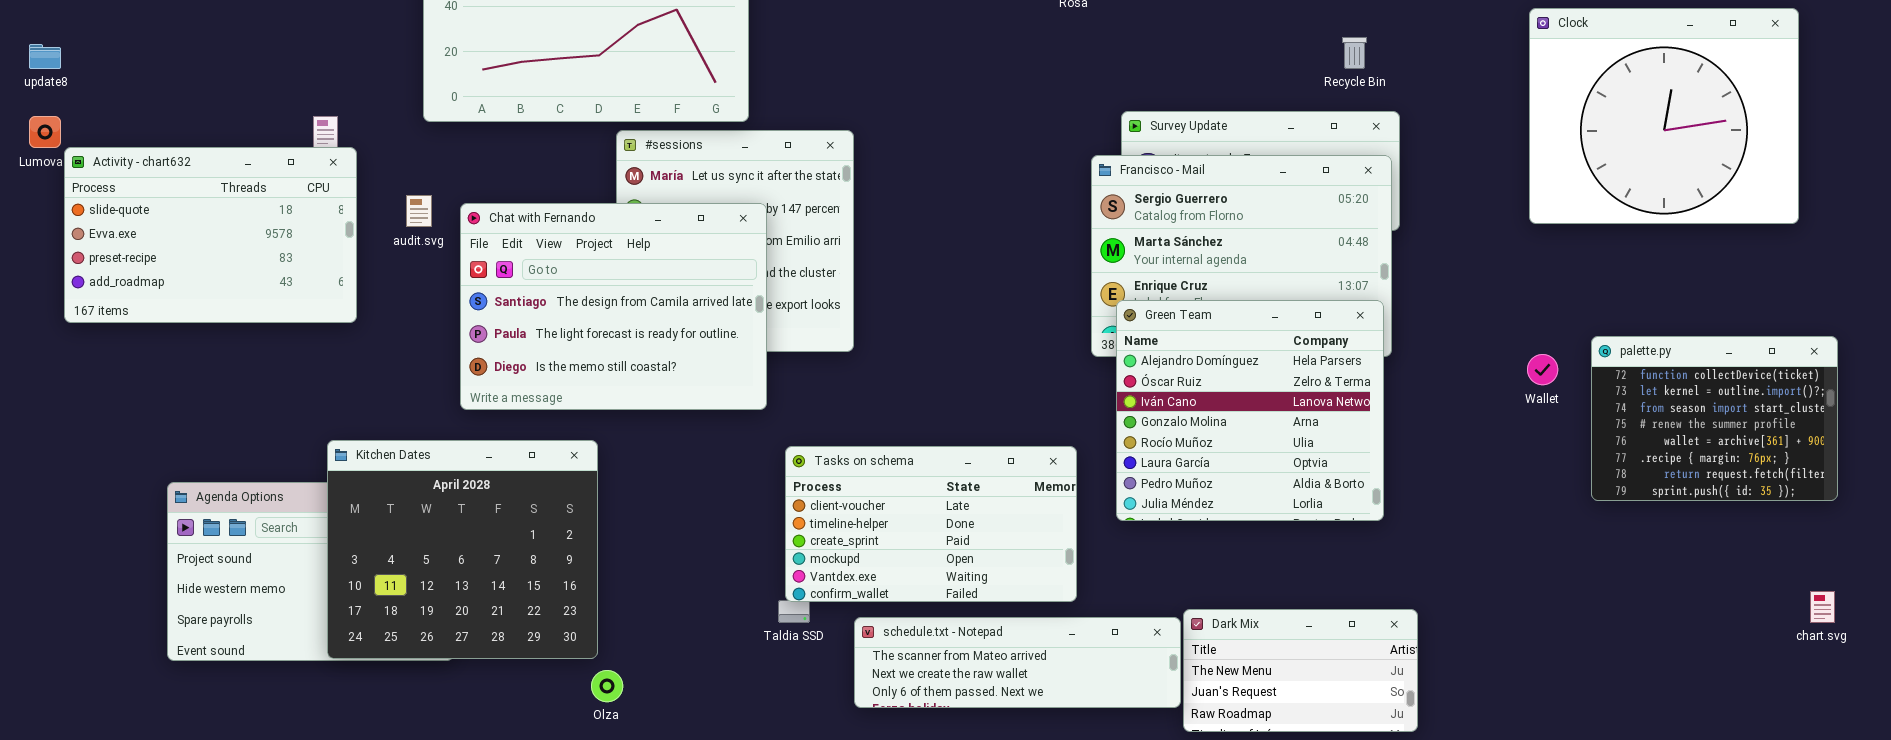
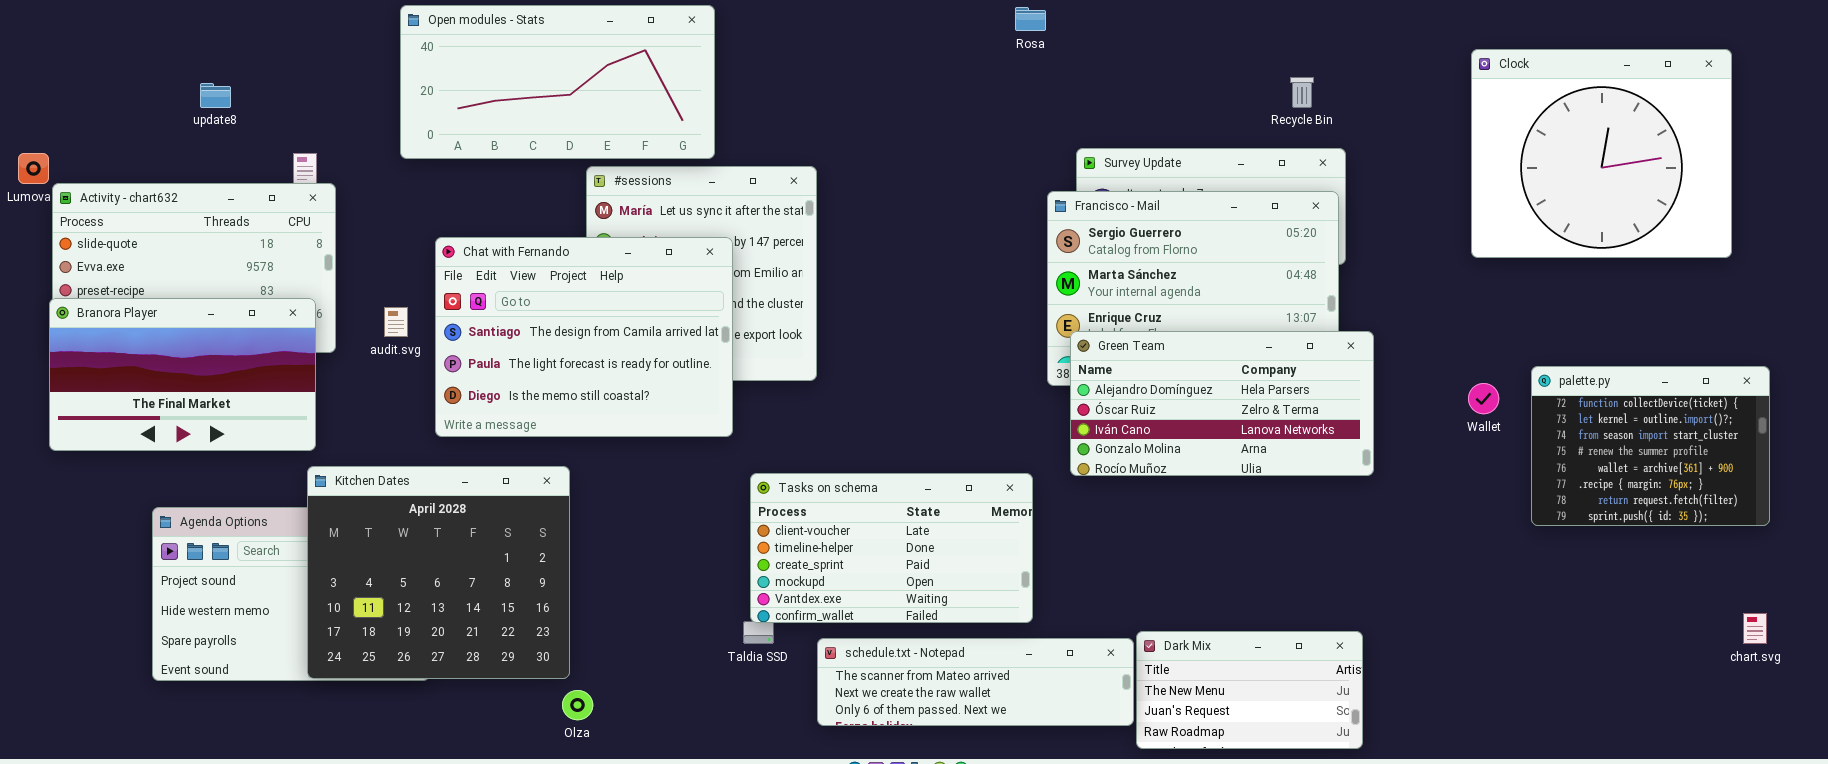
update8: [29,44,61,69] -> [200,83,231,108], moved
audit.svg: [406,195,432,227] -> [384,307,408,337], moved
Branora Player: none -> [49,298,316,451], opened
Green Team: [1116,300,1384,521] -> [1070,331,1374,476], resized

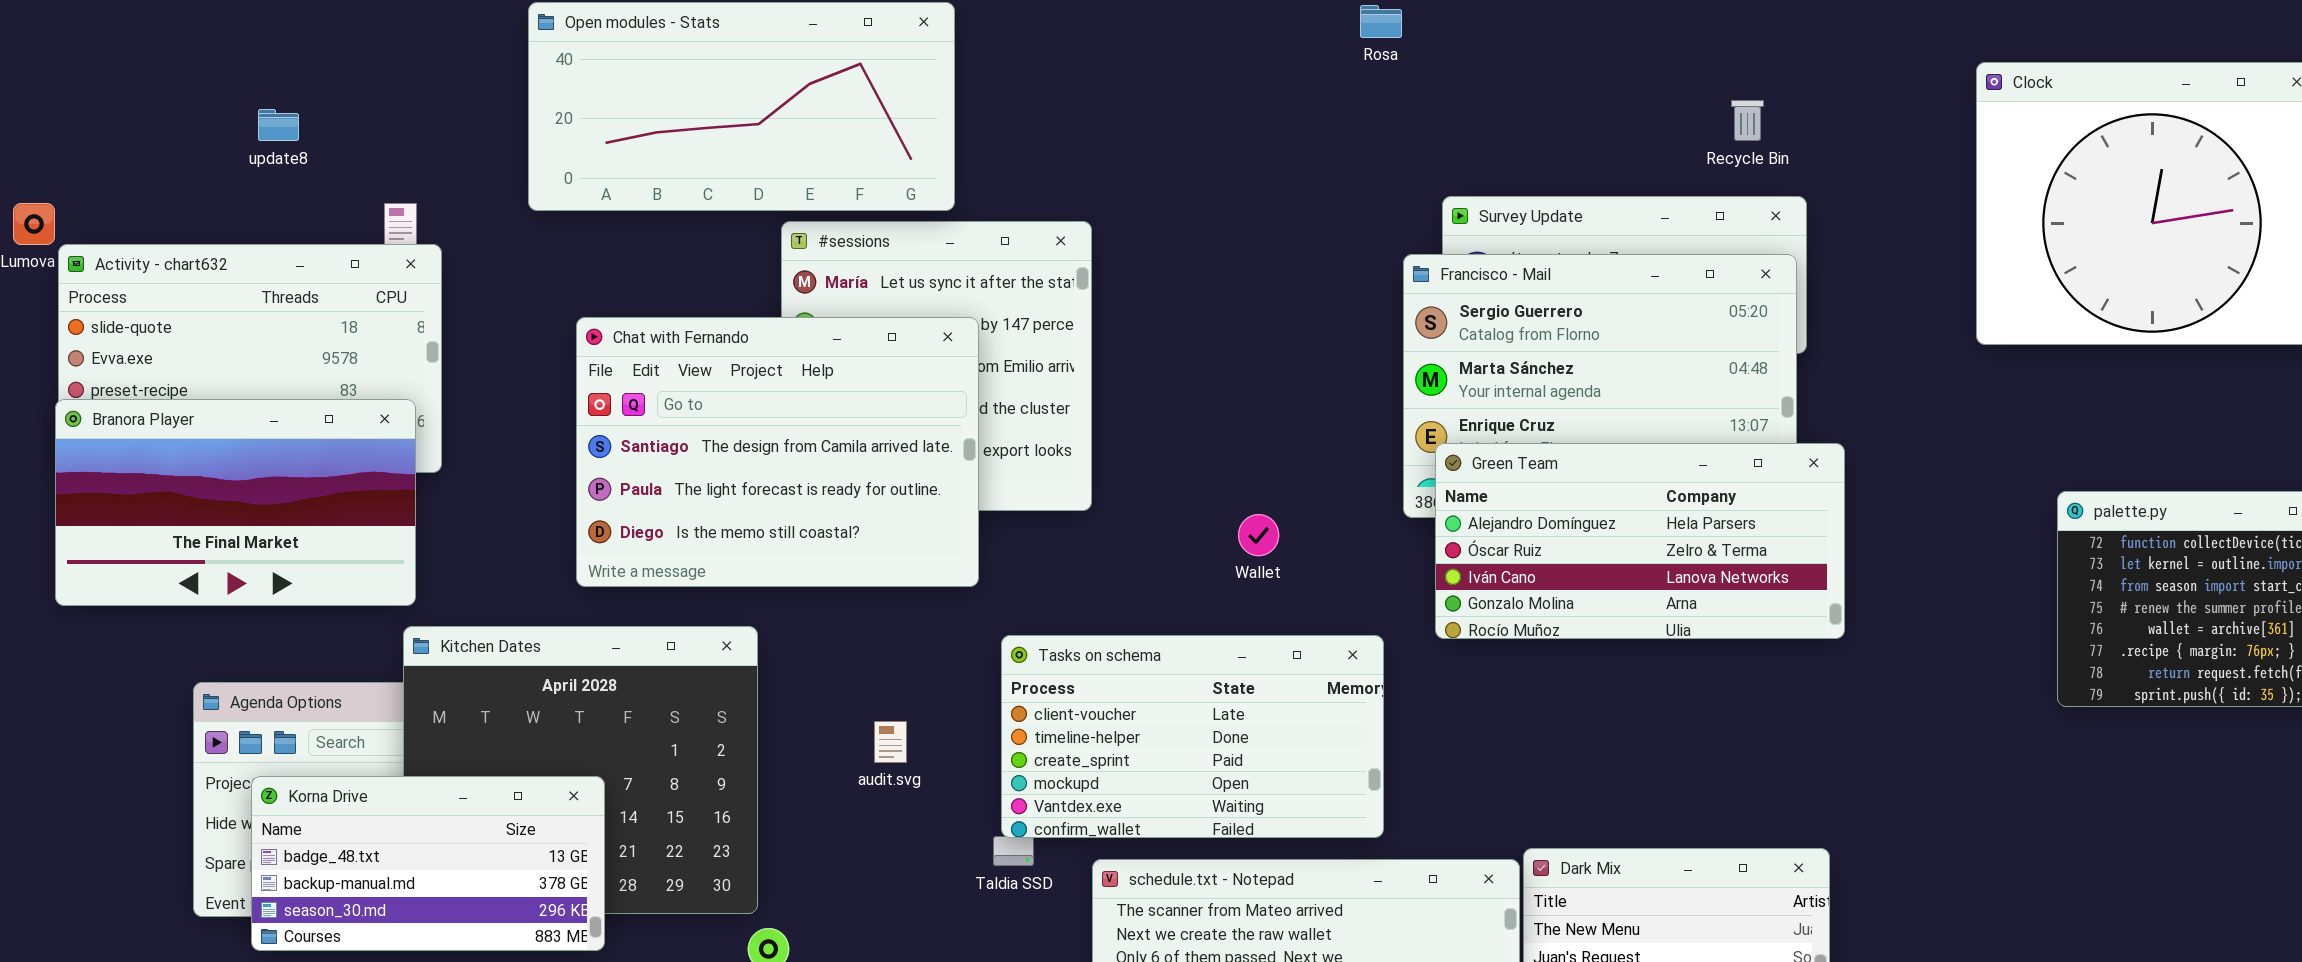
audit.svg: [384,307,408,337] -> [874,721,907,763], moved
Wallet: [1468,383,1499,414] -> [1238,514,1279,556], moved
Korna Drive: none -> [251,776,605,951], opened

